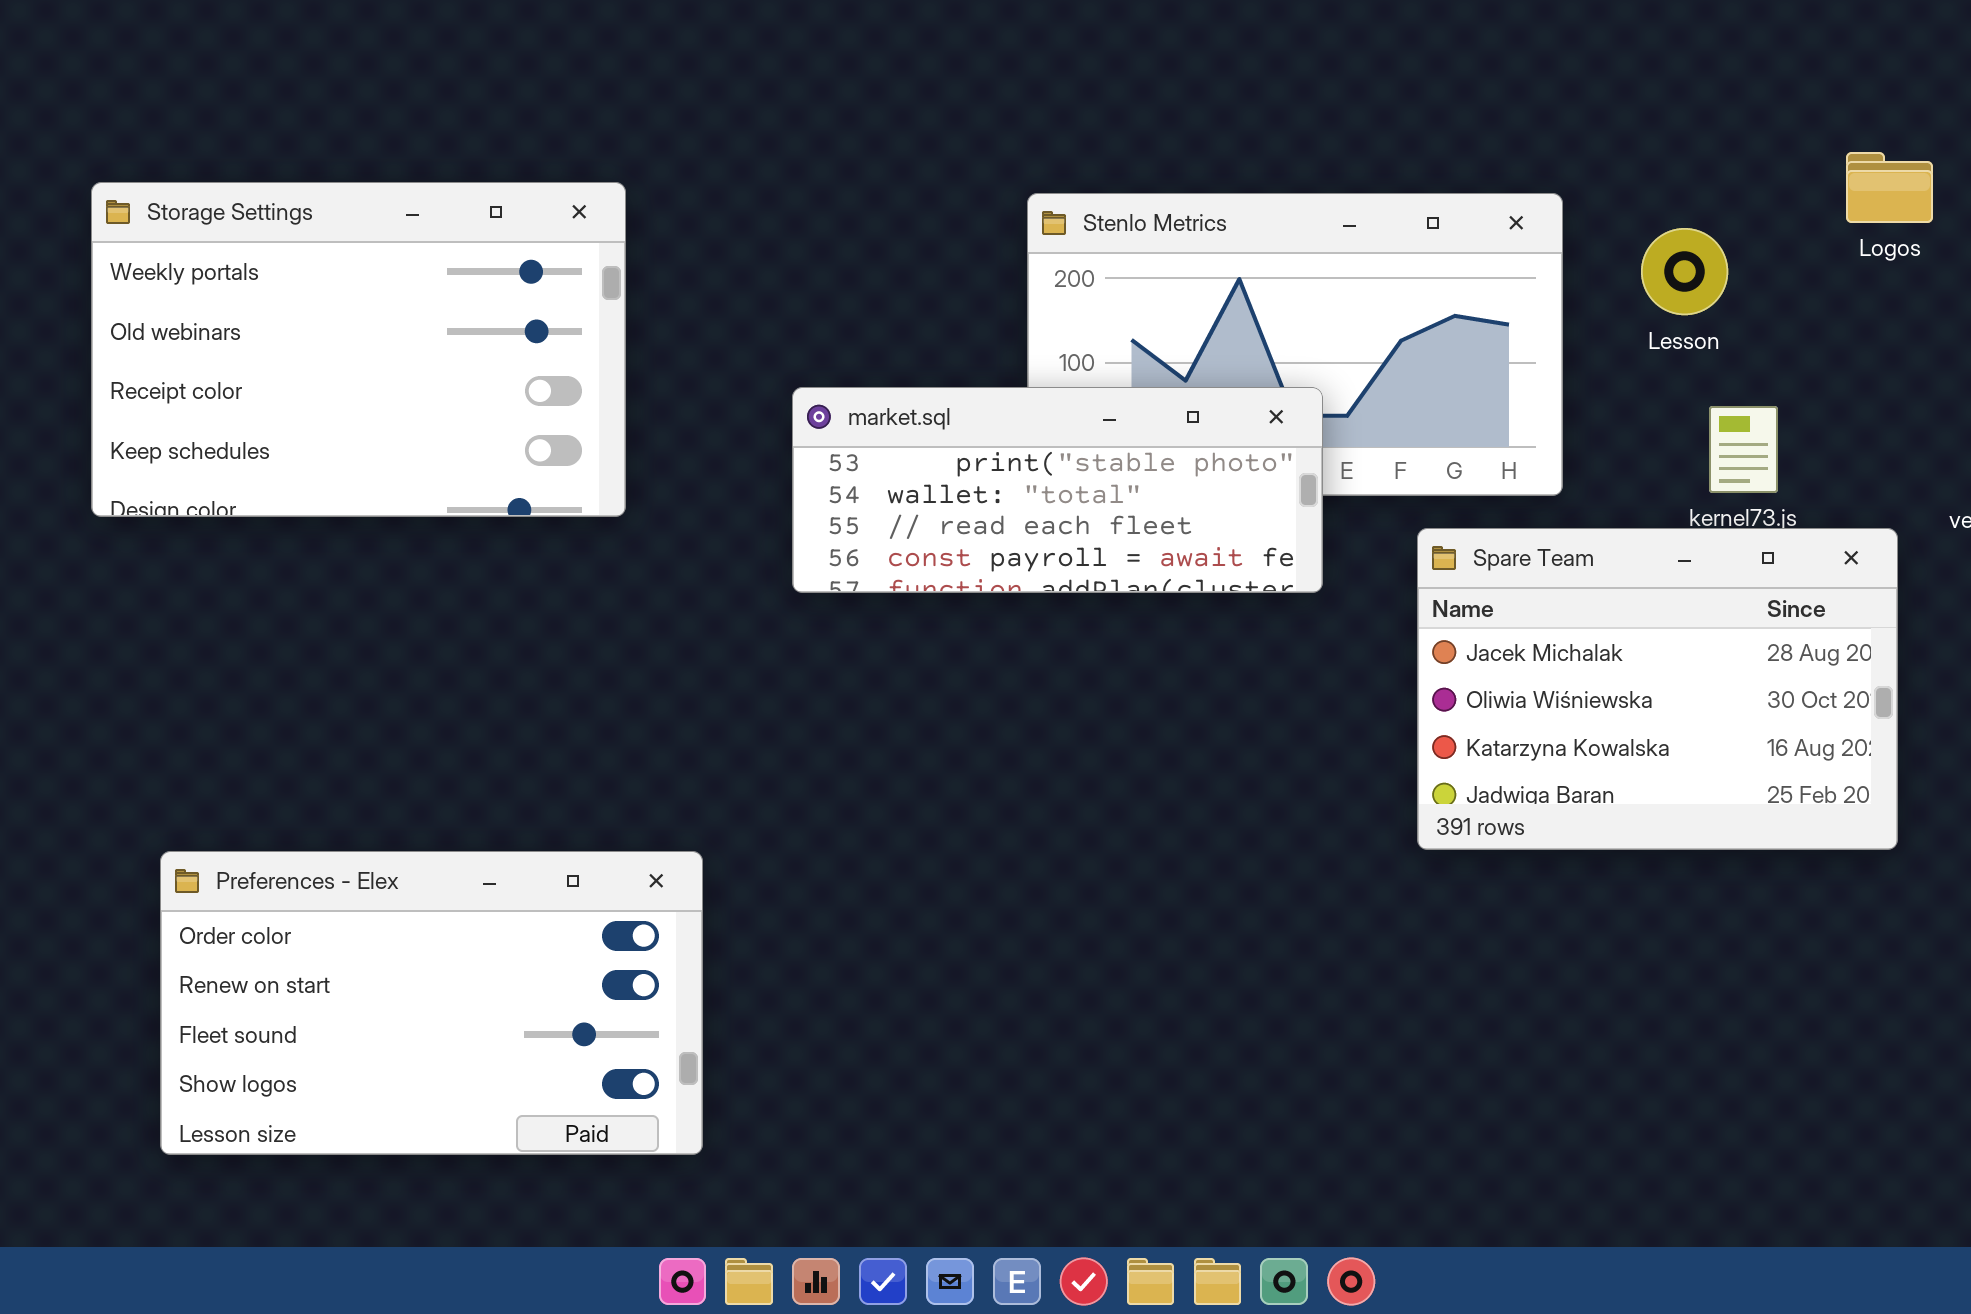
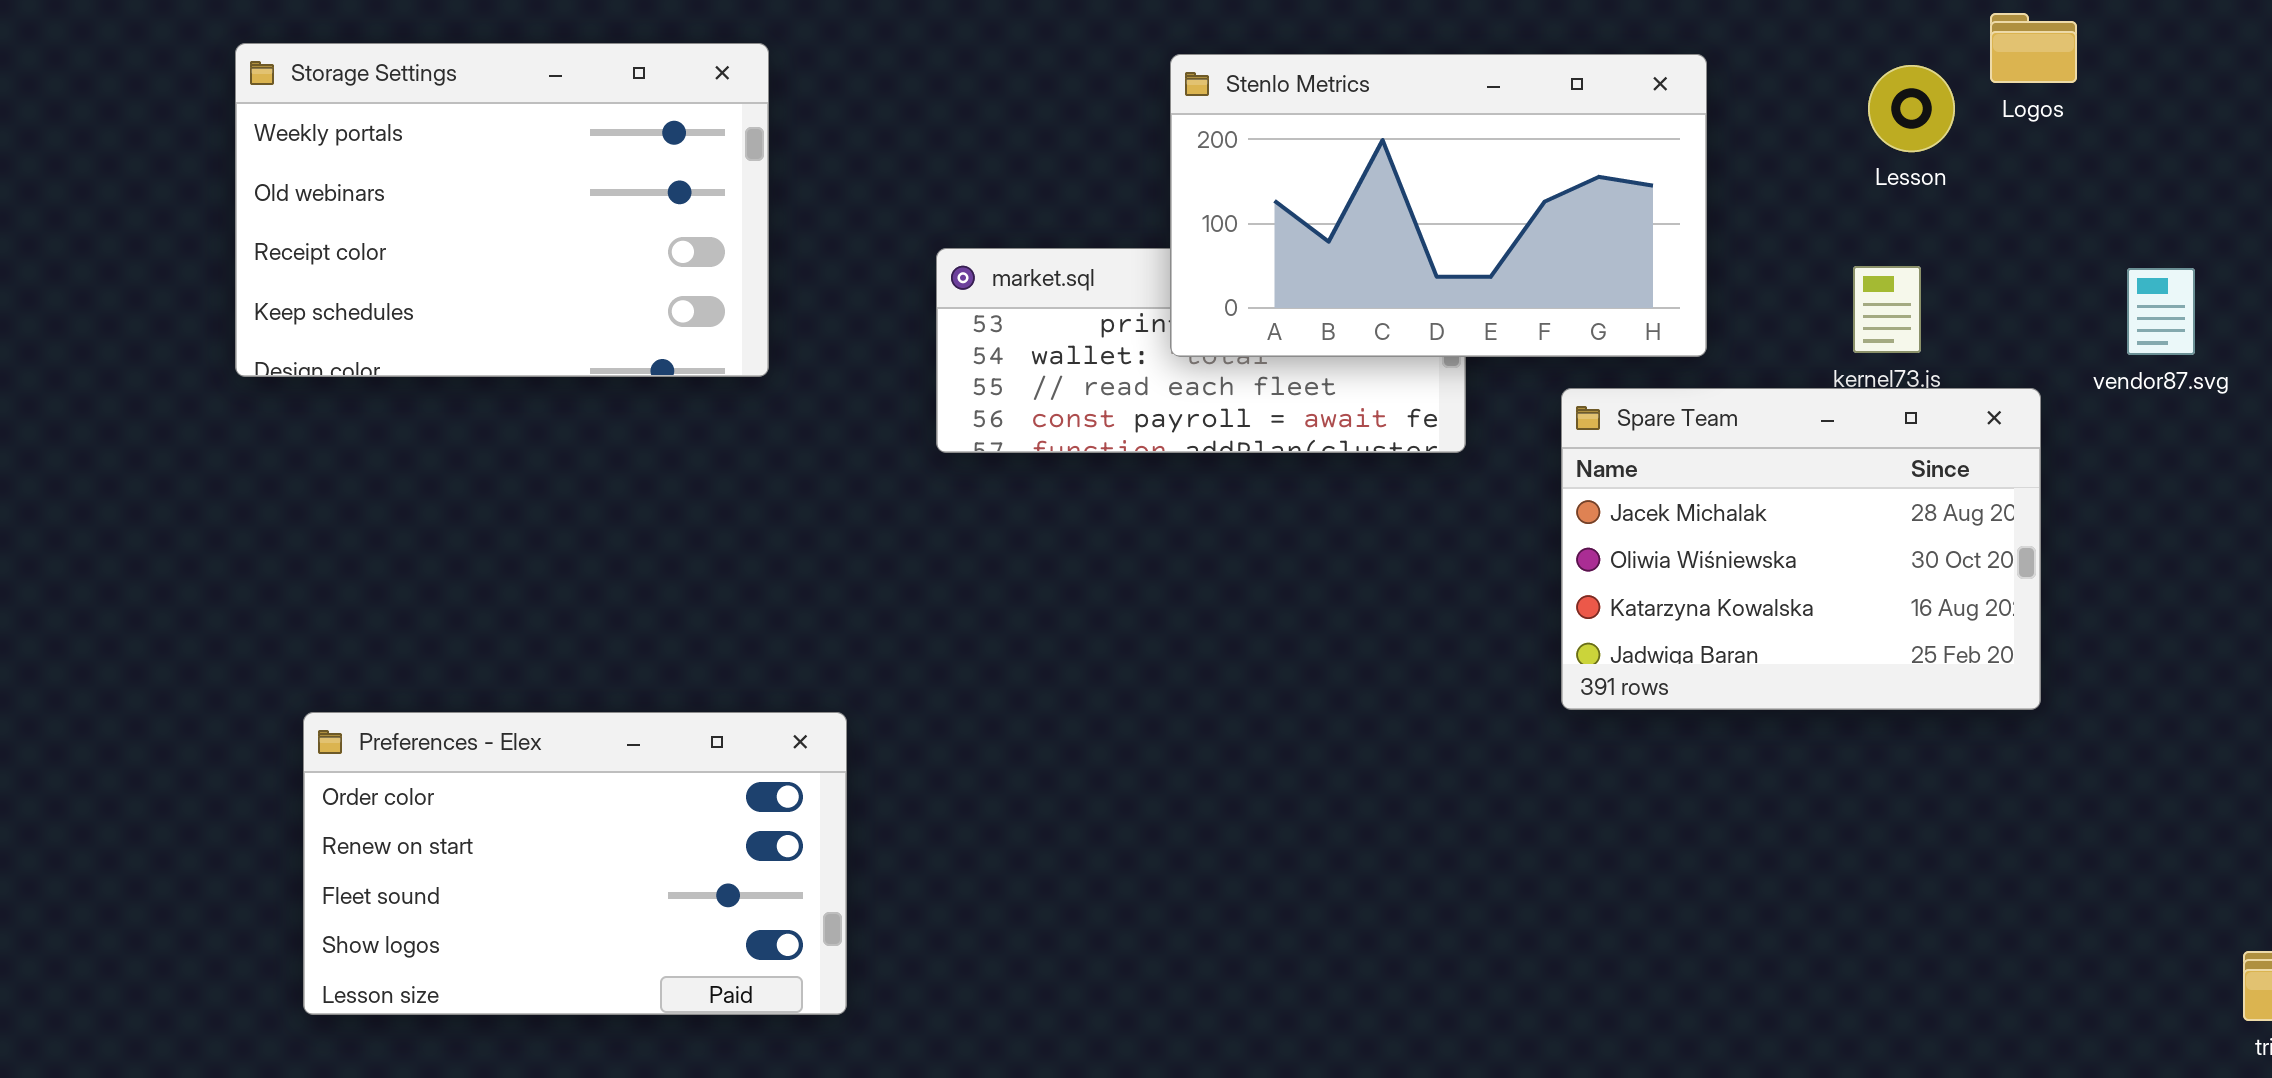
Stenlo Metrics: [1027,193,1563,496] -> [1170,54,1707,357], raised
Lesson: [1641,228,1728,315] -> [1868,65,1955,152], moved

